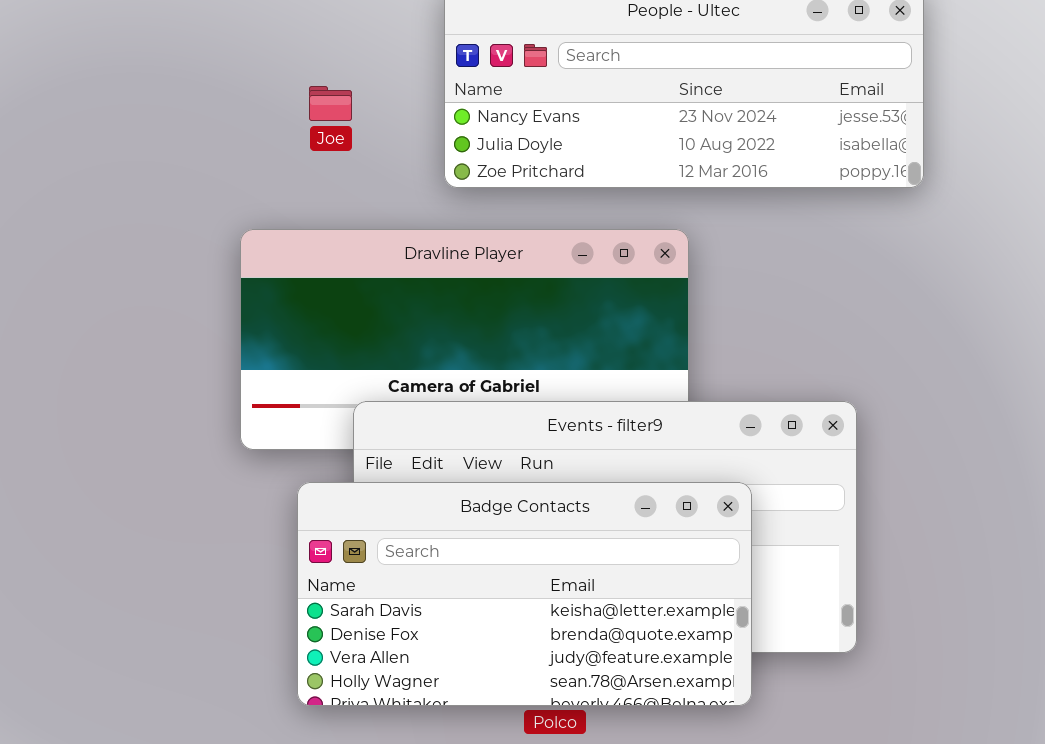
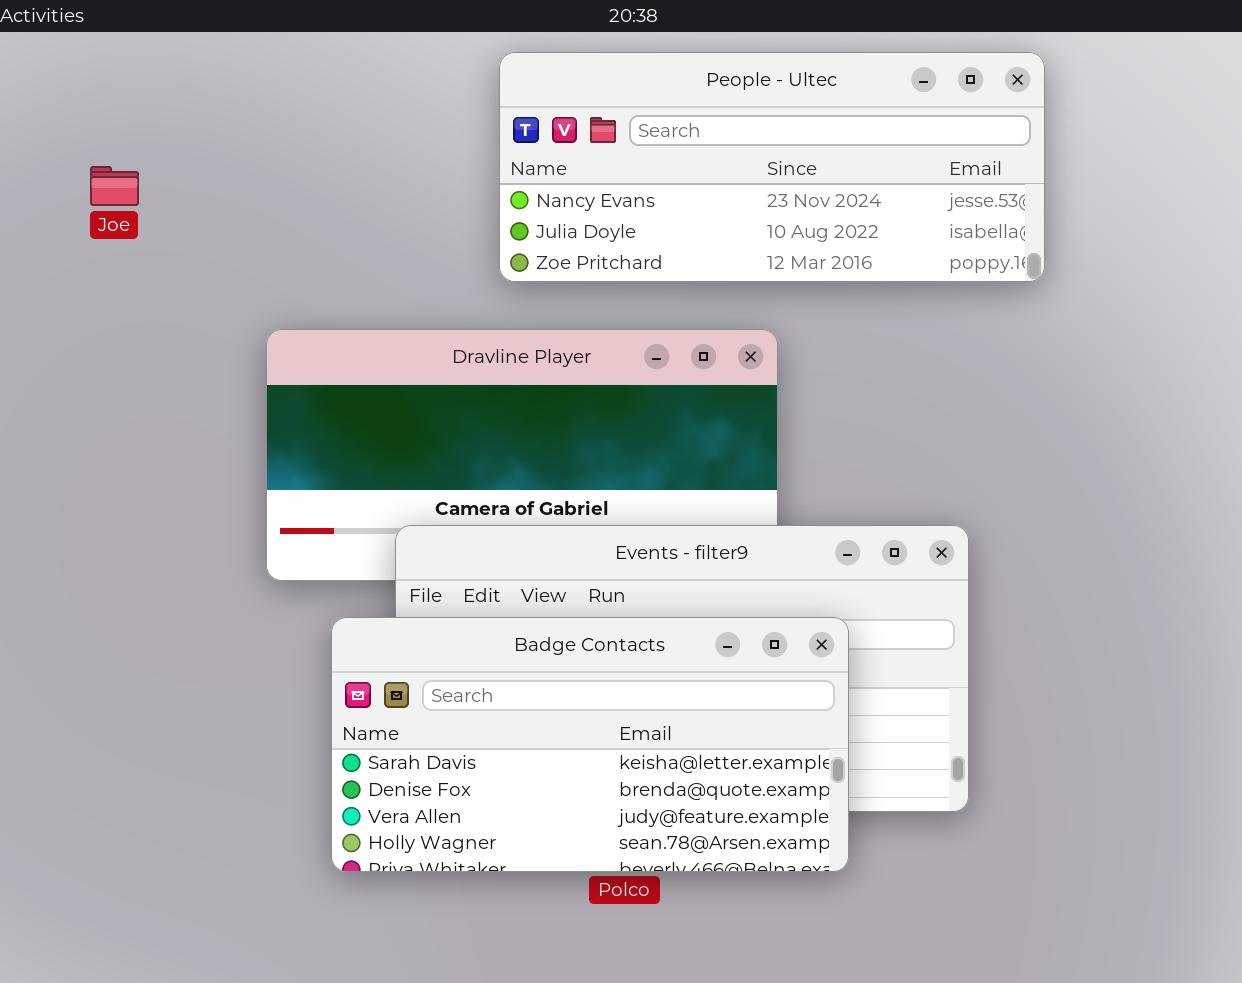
Joe: [309,86,352,121] -> [90,166,139,206], moved

